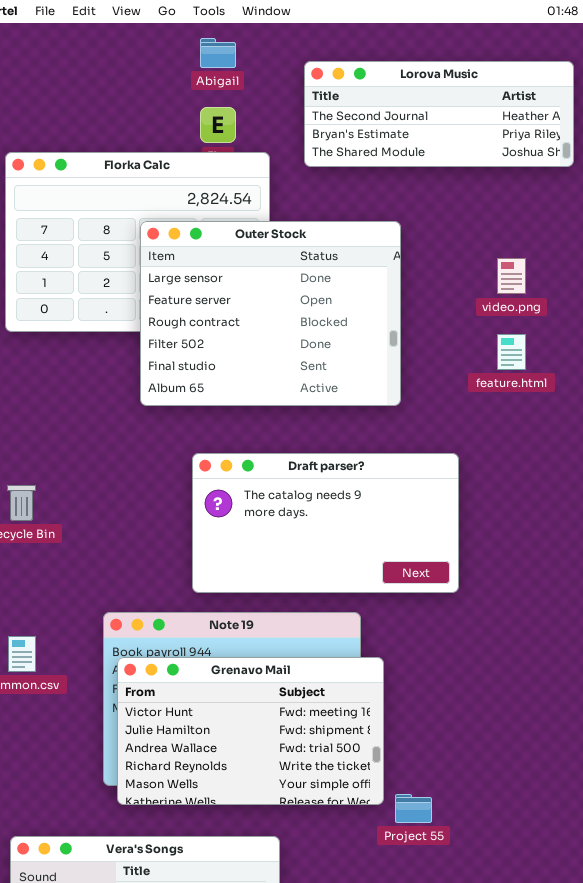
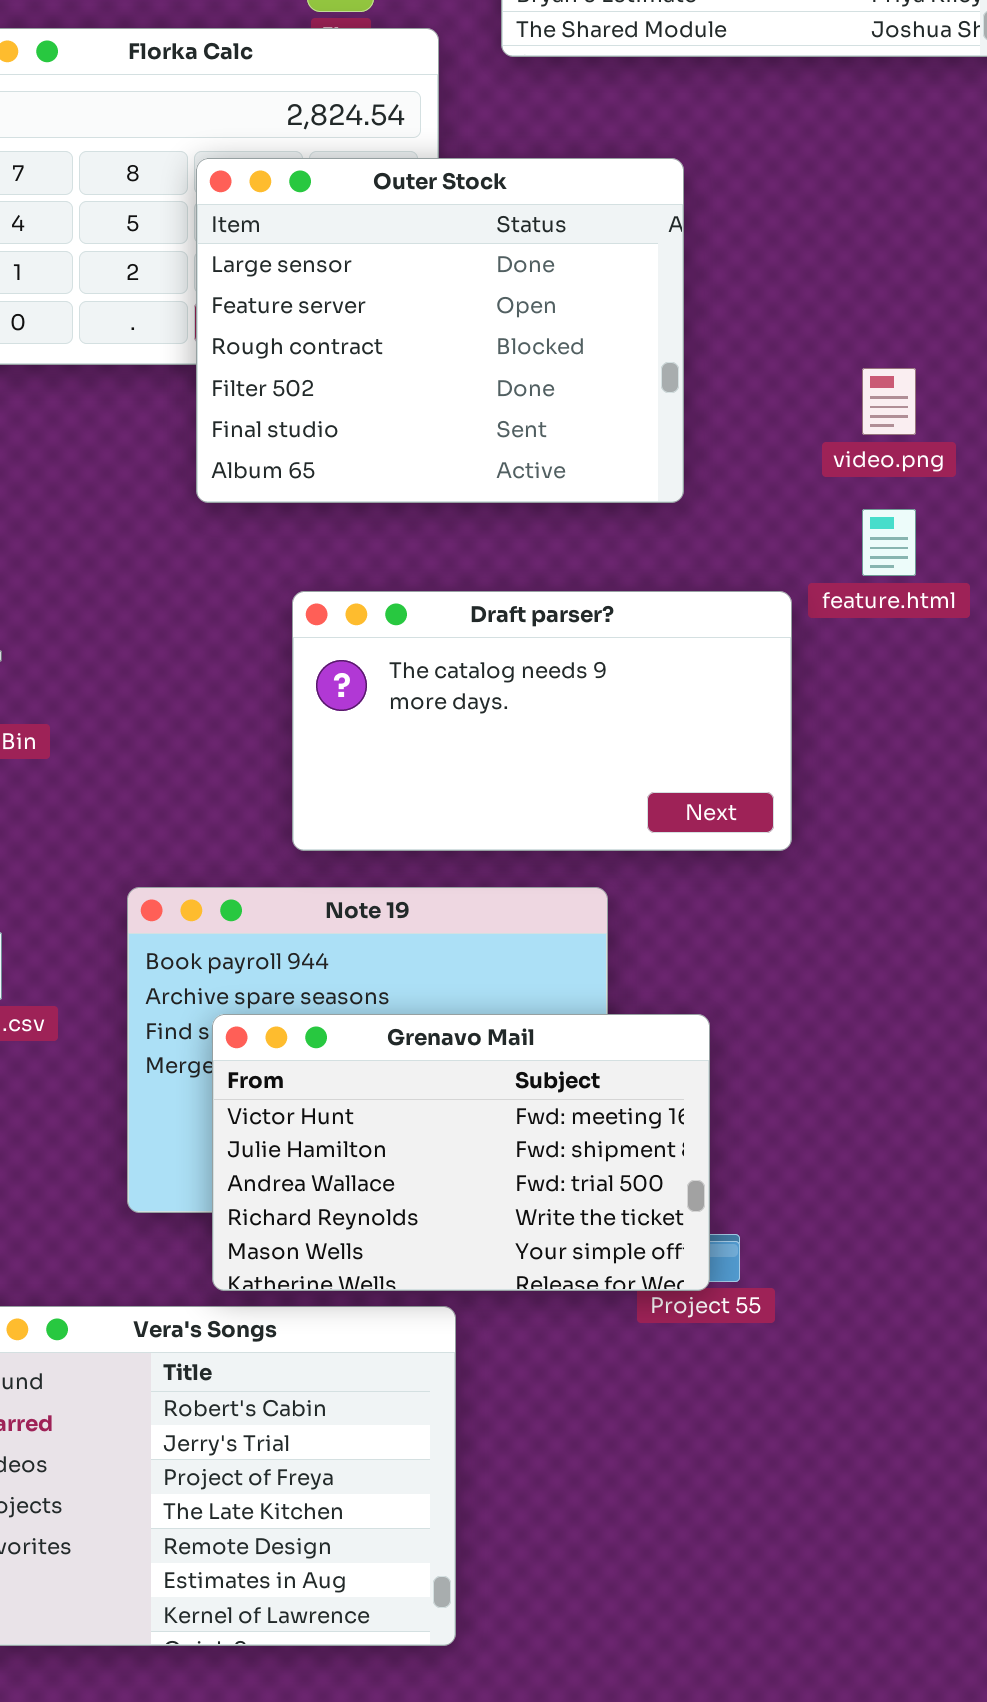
video.png: [497,258,526,294] -> [862,368,916,435], moved
feature.html: [497,334,526,370] -> [862,509,916,576], moved
Grenavo Mail: [117,657,384,805] -> [212,1014,710,1291], moved

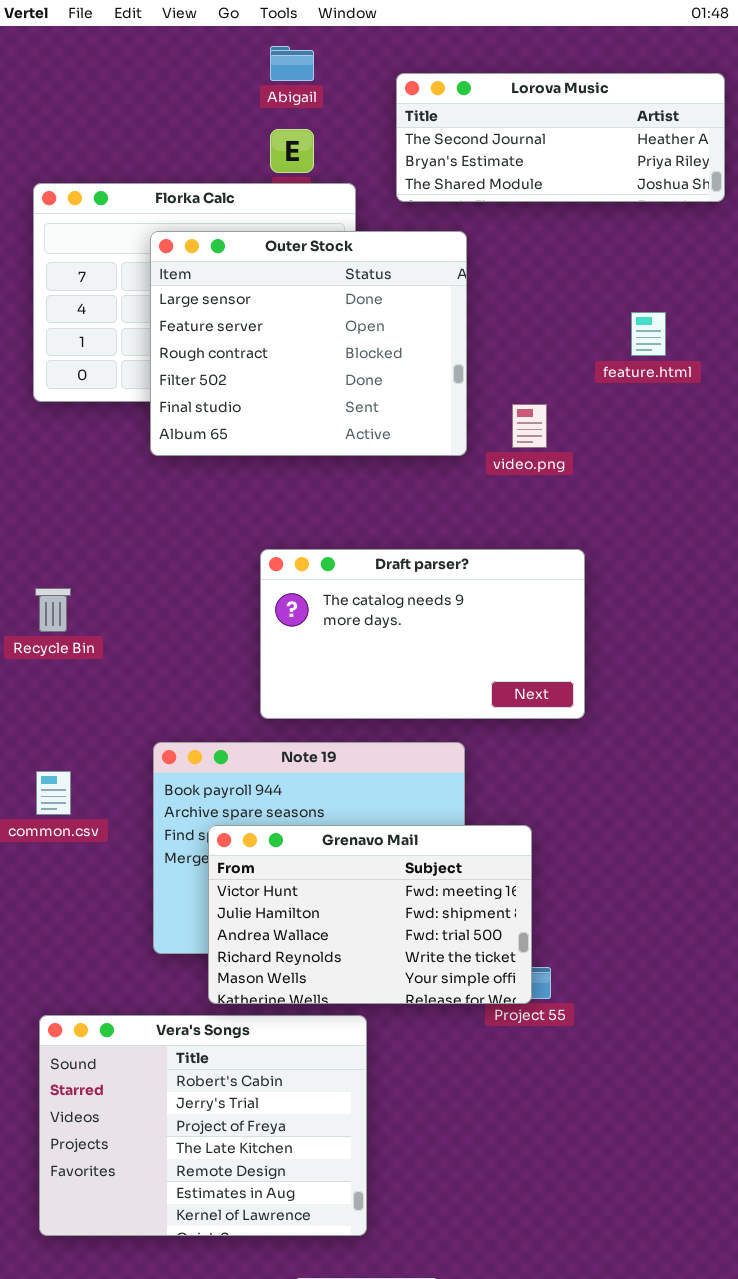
Outer Stock: [196,158,684,503] -> [150,231,467,456], moved
video.png: [862,368,916,435] -> [512,404,547,448], moved
feature.html: [862,509,916,576] -> [631,312,666,356], moved

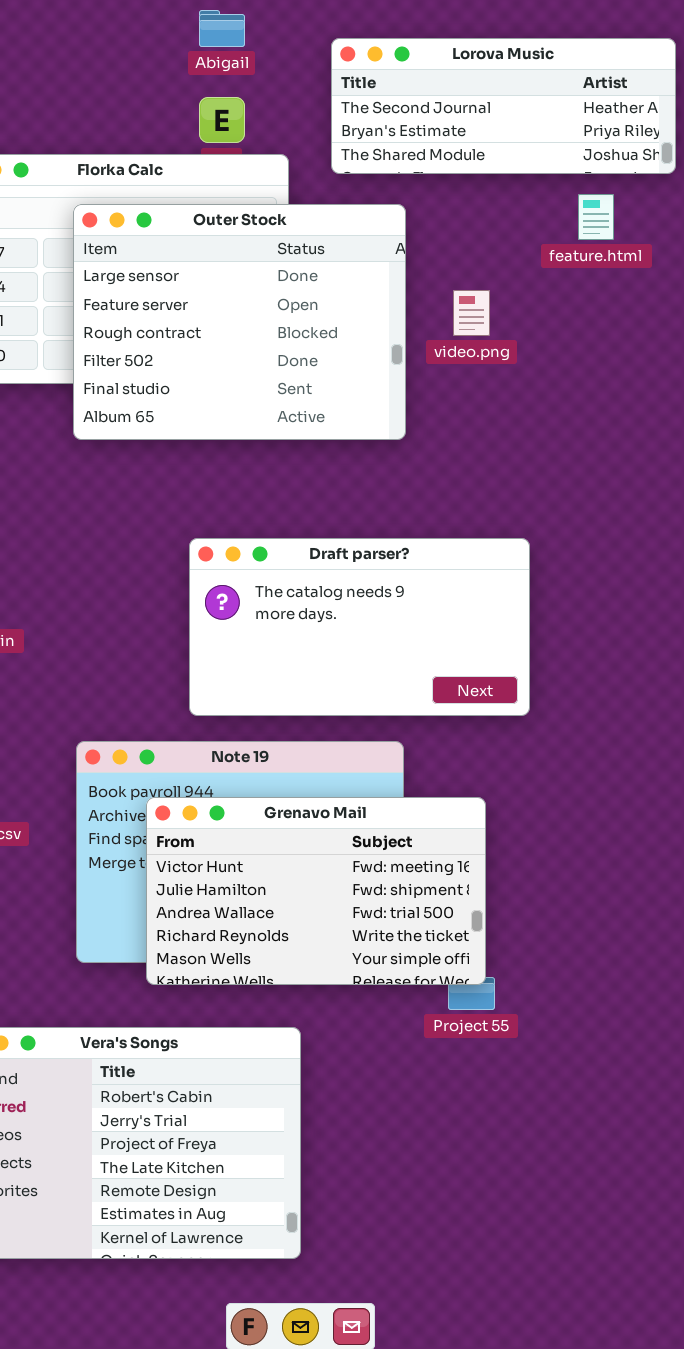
feature.html: [631,312,666,356] -> [578,194,614,240], moved
video.png: [512,404,547,448] -> [453,290,490,336], moved
Grenavo Mail: [208,825,532,1004] -> [146,797,486,985], moved

